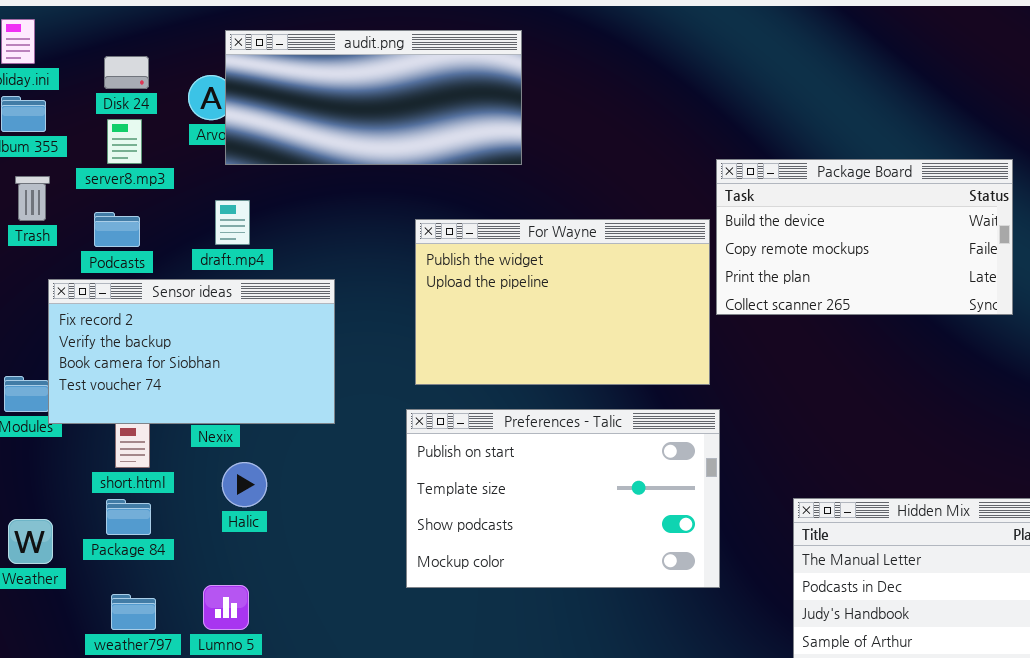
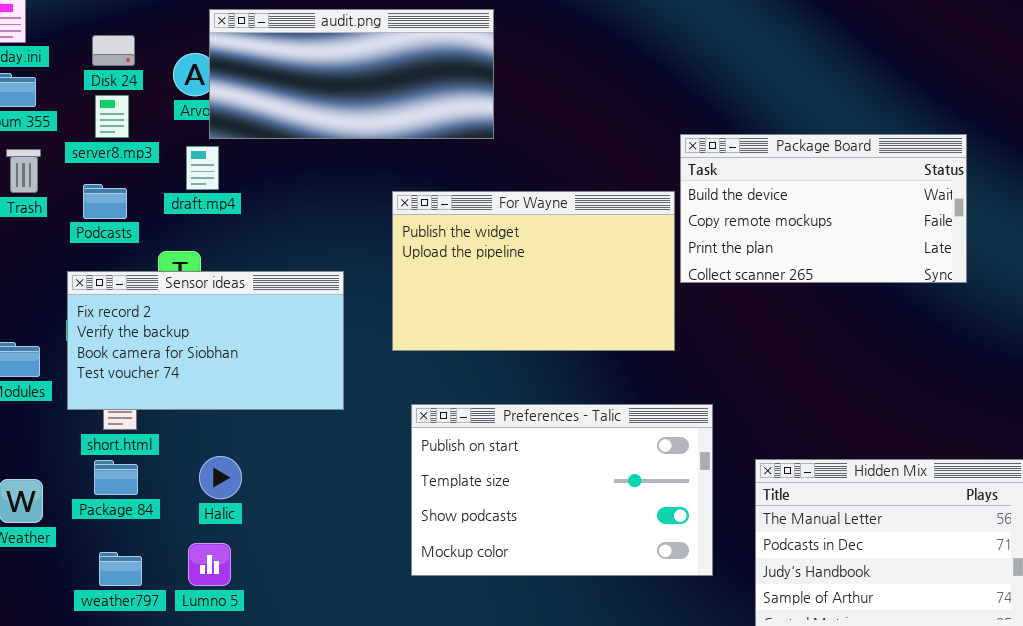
draft.mp4: [215,200,250,245] -> [186,146,219,190], moved
Sensor ideas: [48,279,335,424] -> [67,271,344,410], moved
Preferences - Talic: [406,409,720,588] -> [411,404,713,576], moved
Halic: [222,462,267,507] -> [199,456,242,499], moved

